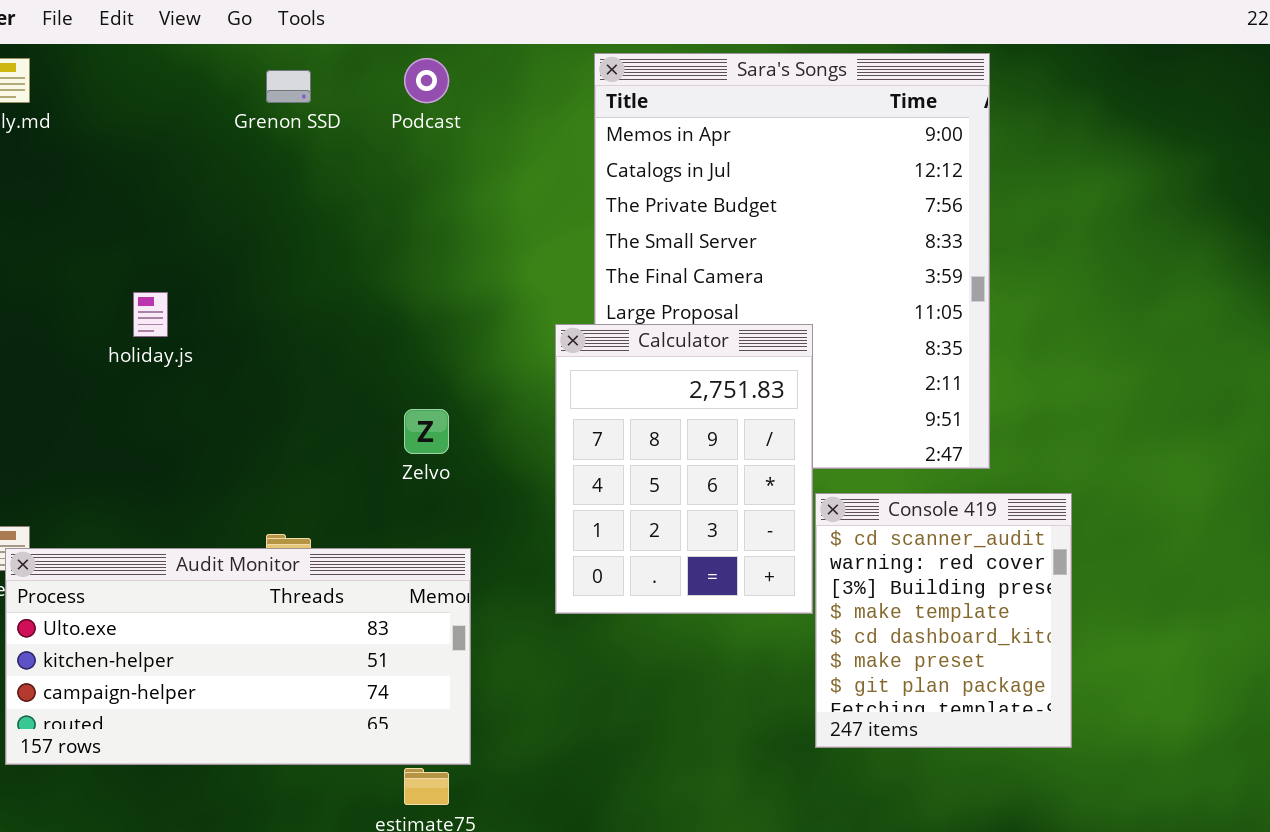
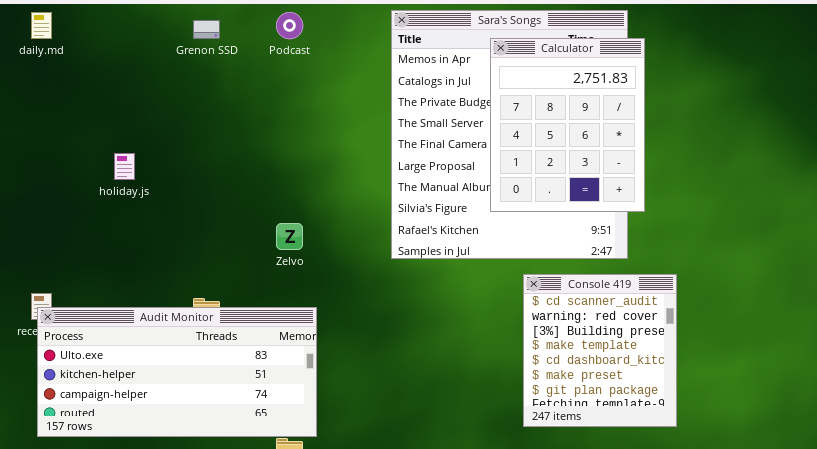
Calculator: [555,324,813,614] -> [490,38,645,212], moved

